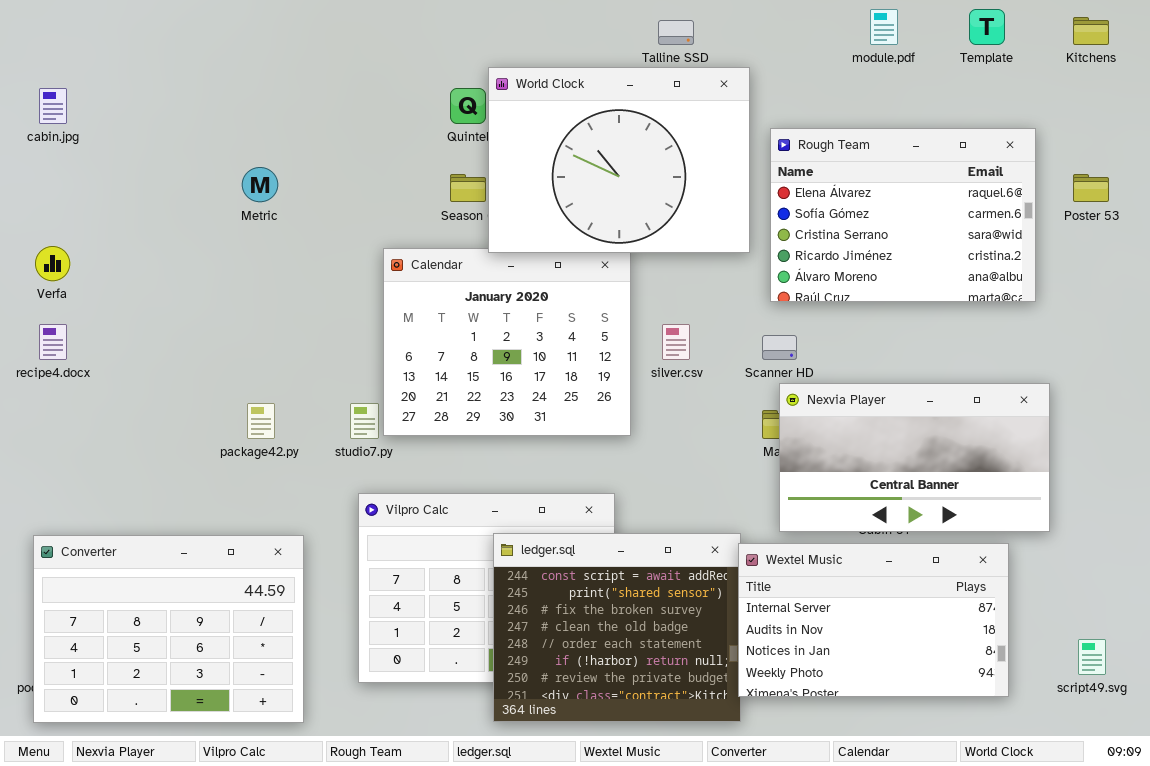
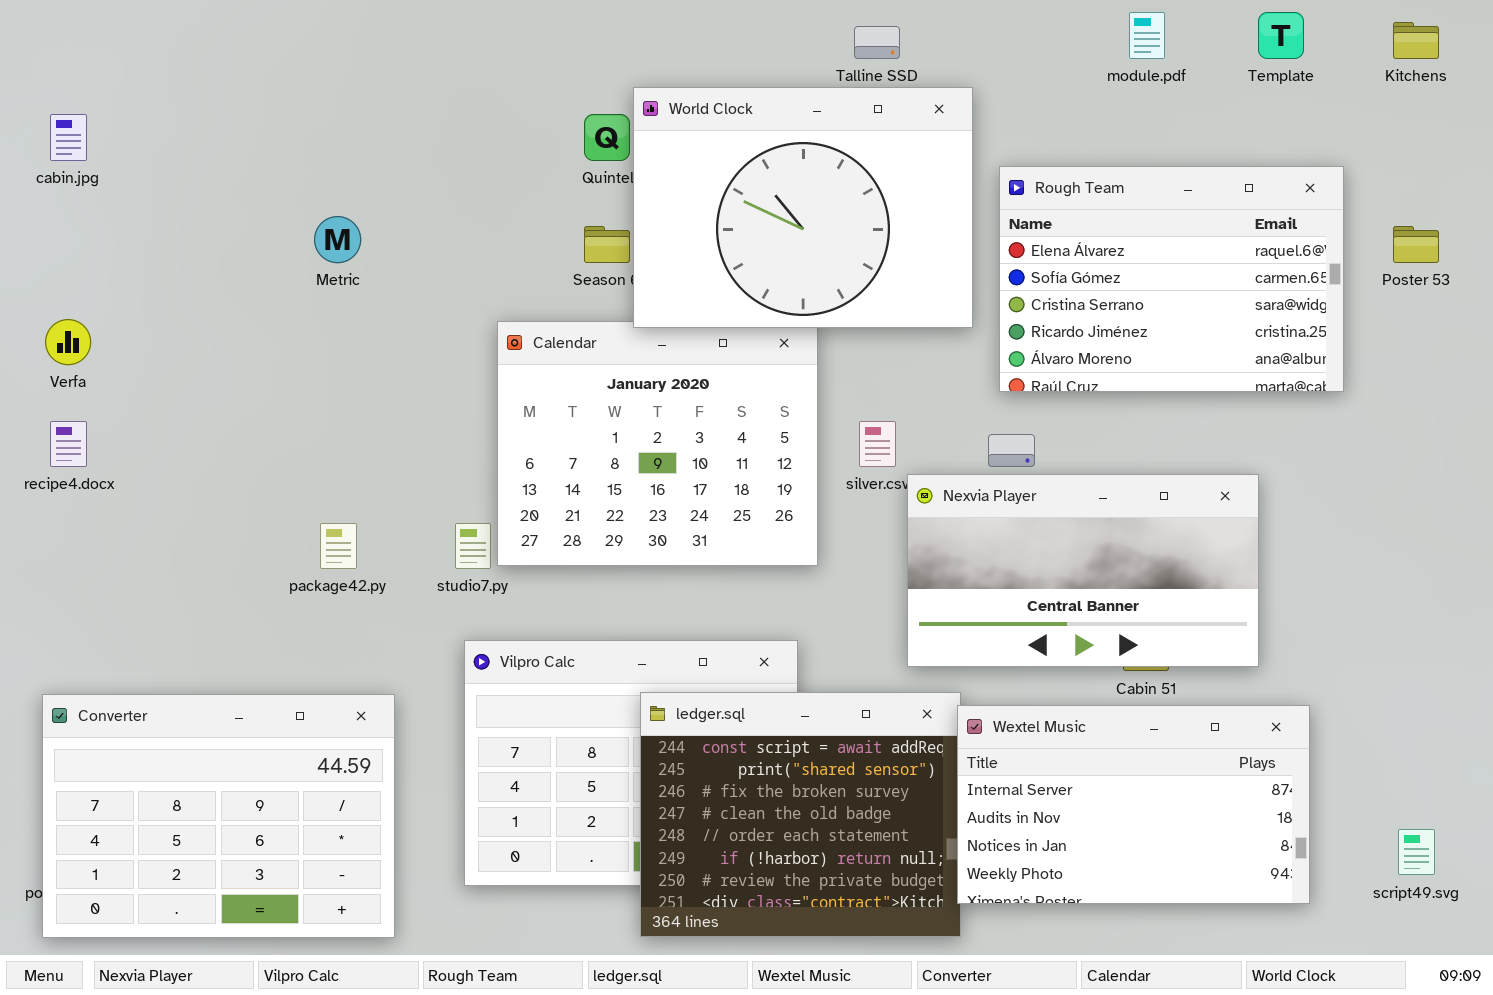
Nexvia Player: [779,383,1050,532] -> [907,474,1259,667], moved

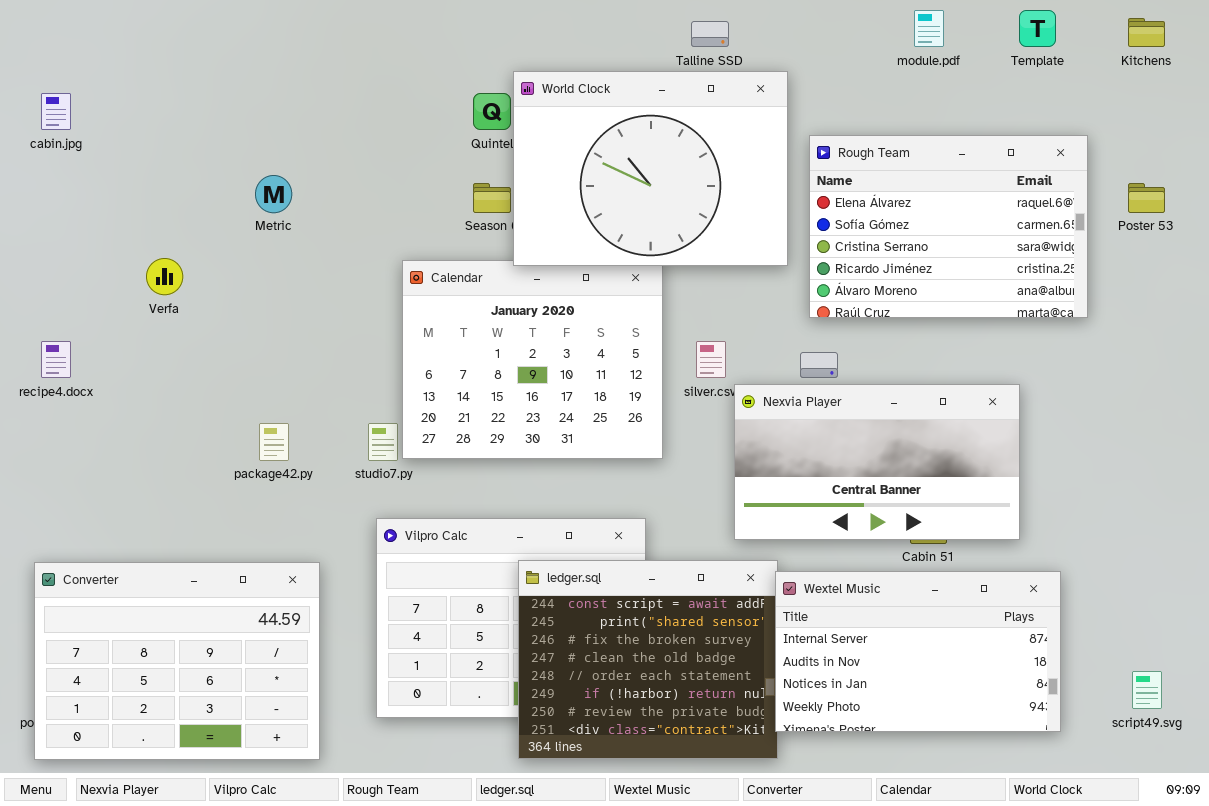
Verfa: [45,319,91,365] -> [146,258,183,295], moved

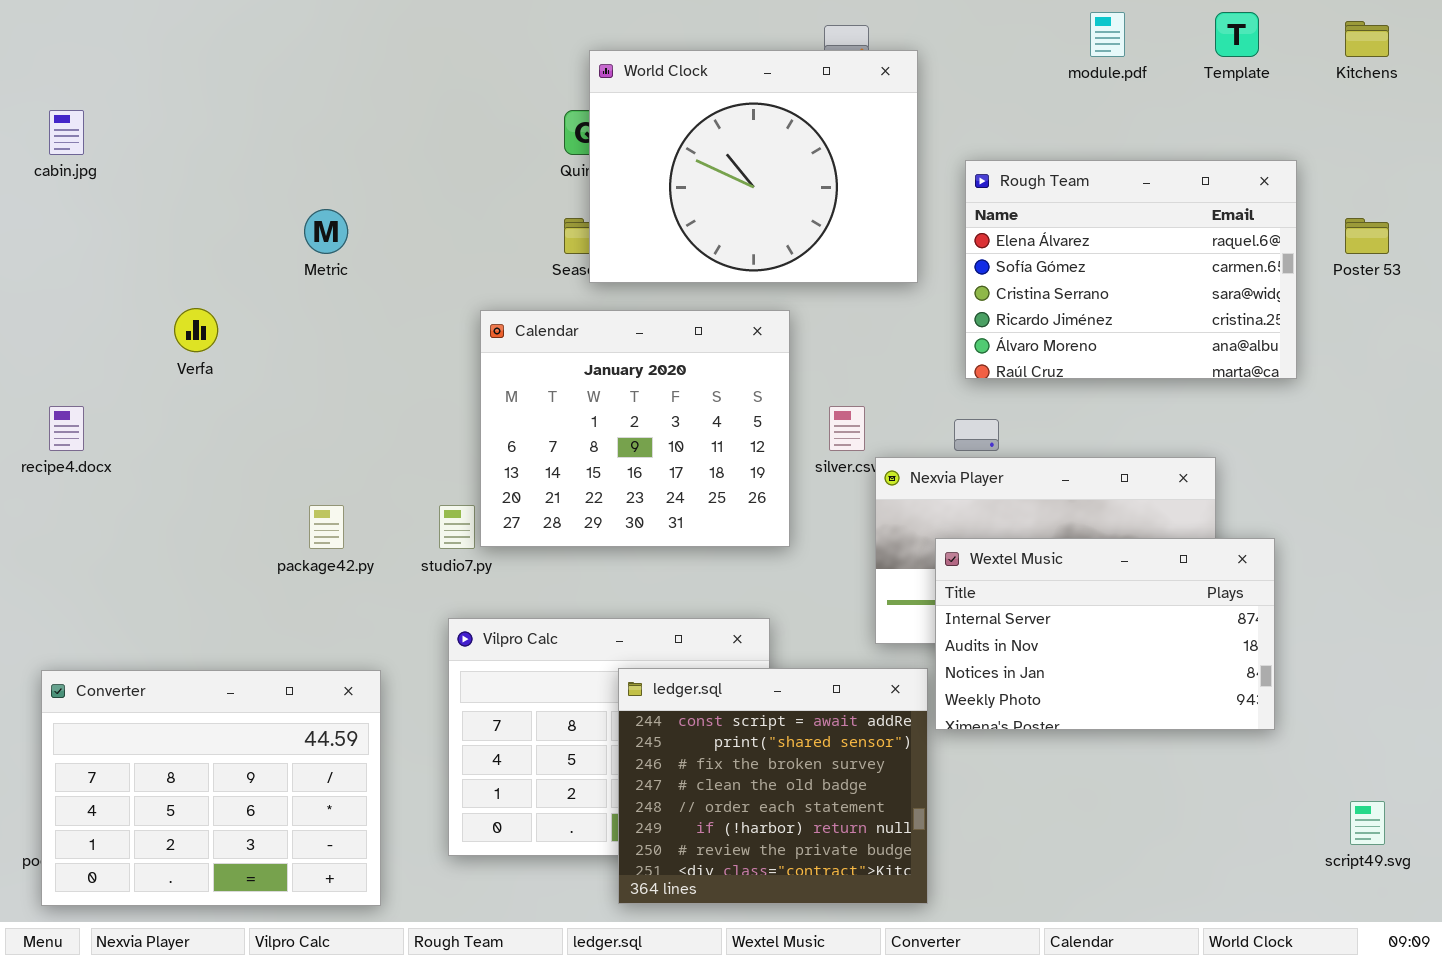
World Clock: [513,71,788,266] -> [589,50,918,283], moved
Wextel Music: [775,571,1061,732] -> [935,538,1275,730], moved

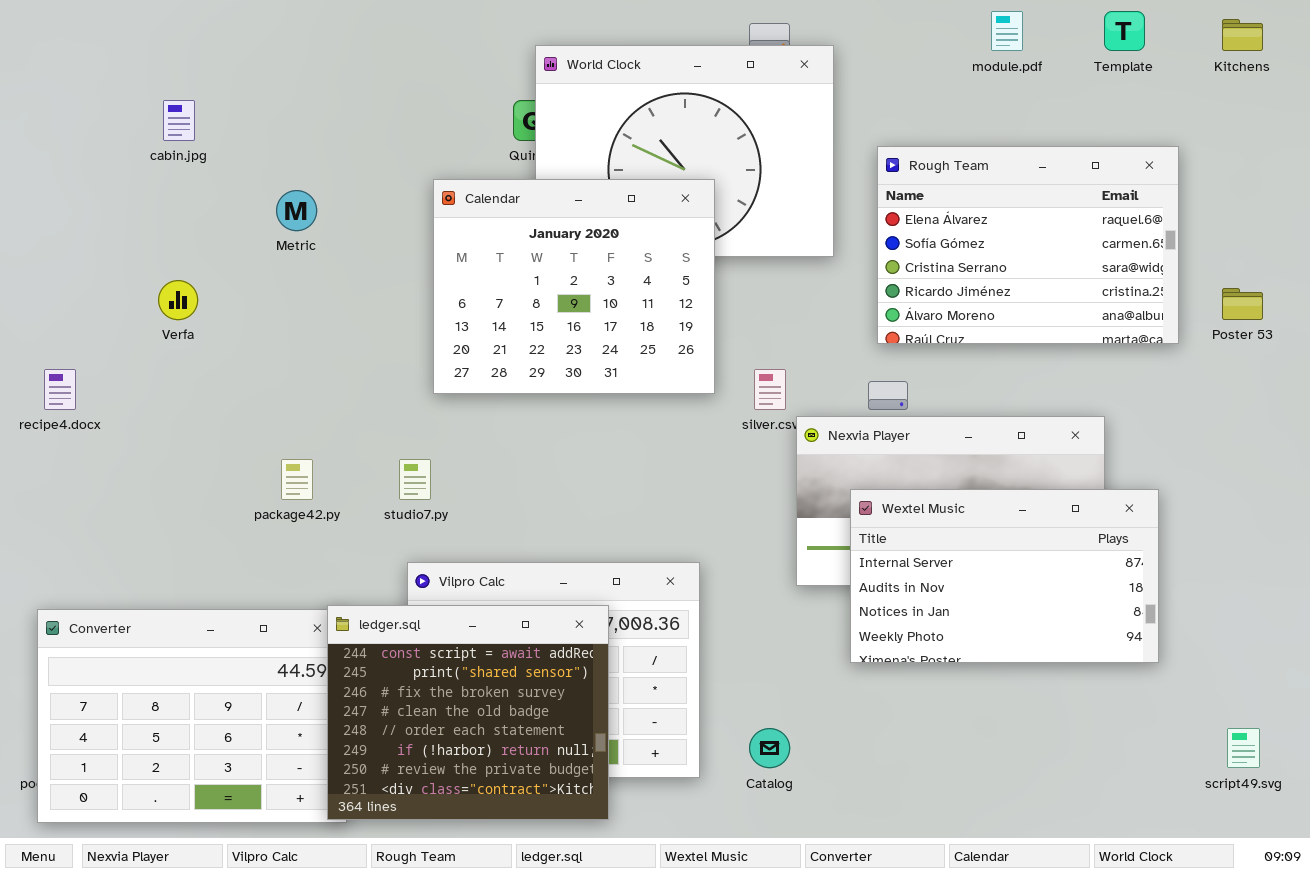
cabin.jpg: [49,110,84,155] -> [163,100,195,141], moved
Poster 53: [1345,218,1389,254] -> [1222,288,1263,320], moved
Calendar: [480,310,790,547] -> [433,179,715,394], moved
ledger.sql: [618,668,928,904] -> [327,605,609,820], moved

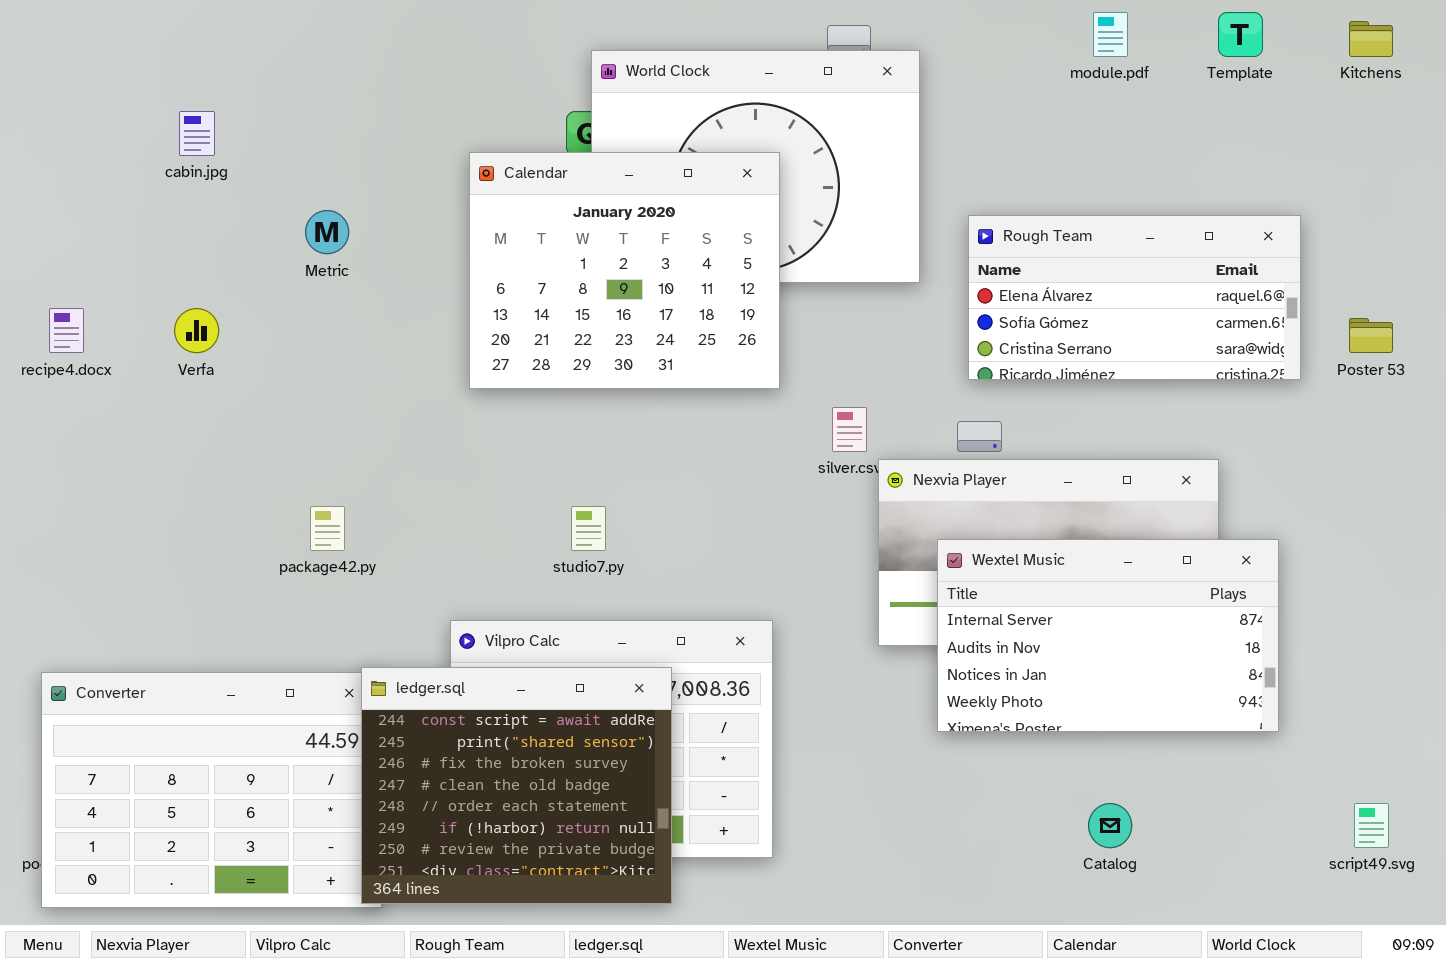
Rough Team: [877,146,1179,344] -> [968,215,1301,380], resized
Calendar: [433,179,715,394] -> [469,152,780,389], moved
recipe4.docx: [44,369,76,410] -> [49,308,84,353], moved
studio7.py: [399,459,431,500] -> [571,506,606,551], moved
Catalog: [749,728,790,768] -> [1088,803,1132,848], moved

